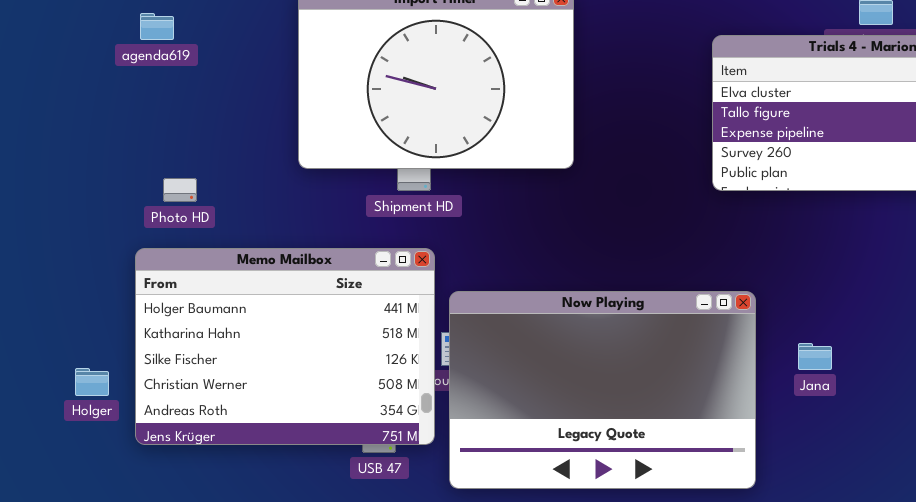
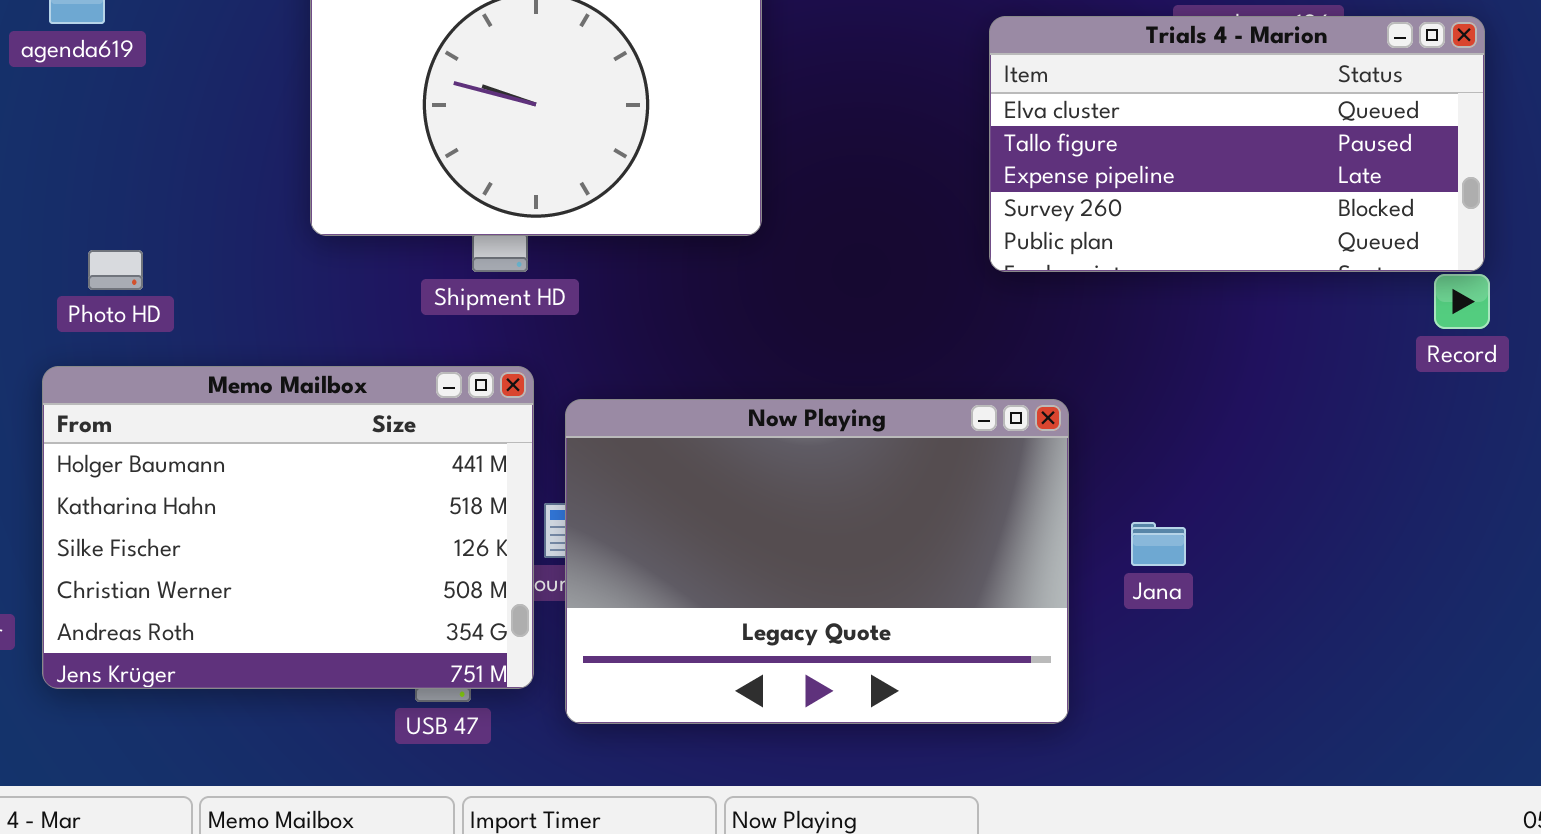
Now Playing: [449,291,756,489] -> [565,399,1069,724], moved

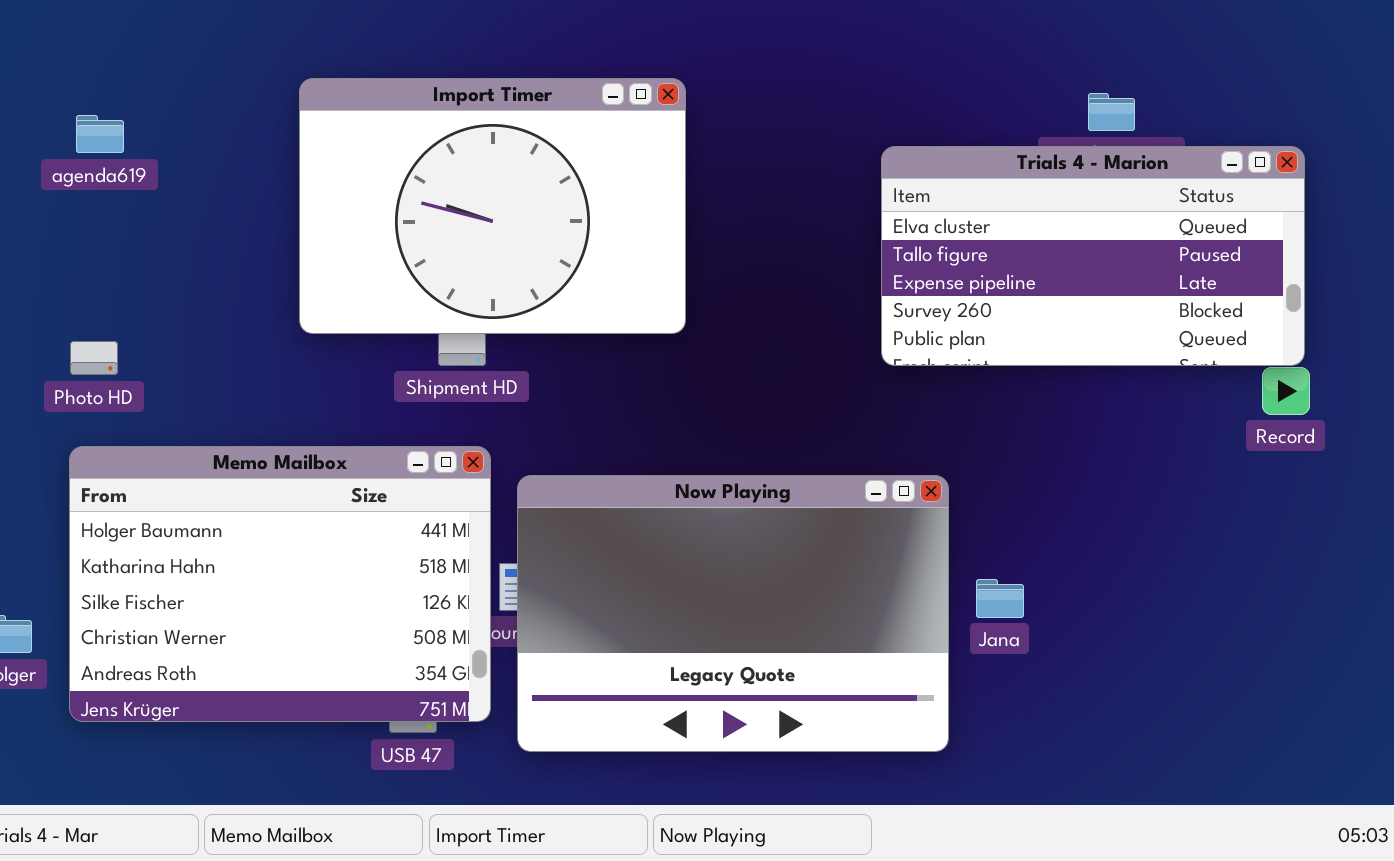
Photo HD: [88,250,143,290] -> [70,341,118,375], moved
Jana: [1131,522,1186,566] -> [976,579,1024,618], moved

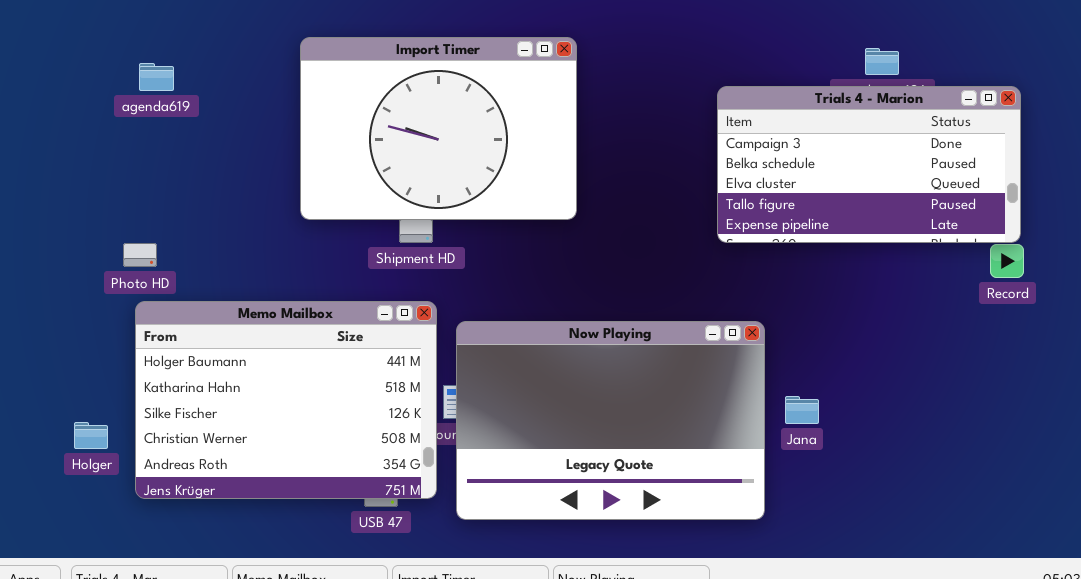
Trials 4 - Marion: [881,146,1305,366] -> [717,86,1021,243], scrolled up 2 rows
Photo HD: [70,341,118,375] -> [123,243,157,267], moved

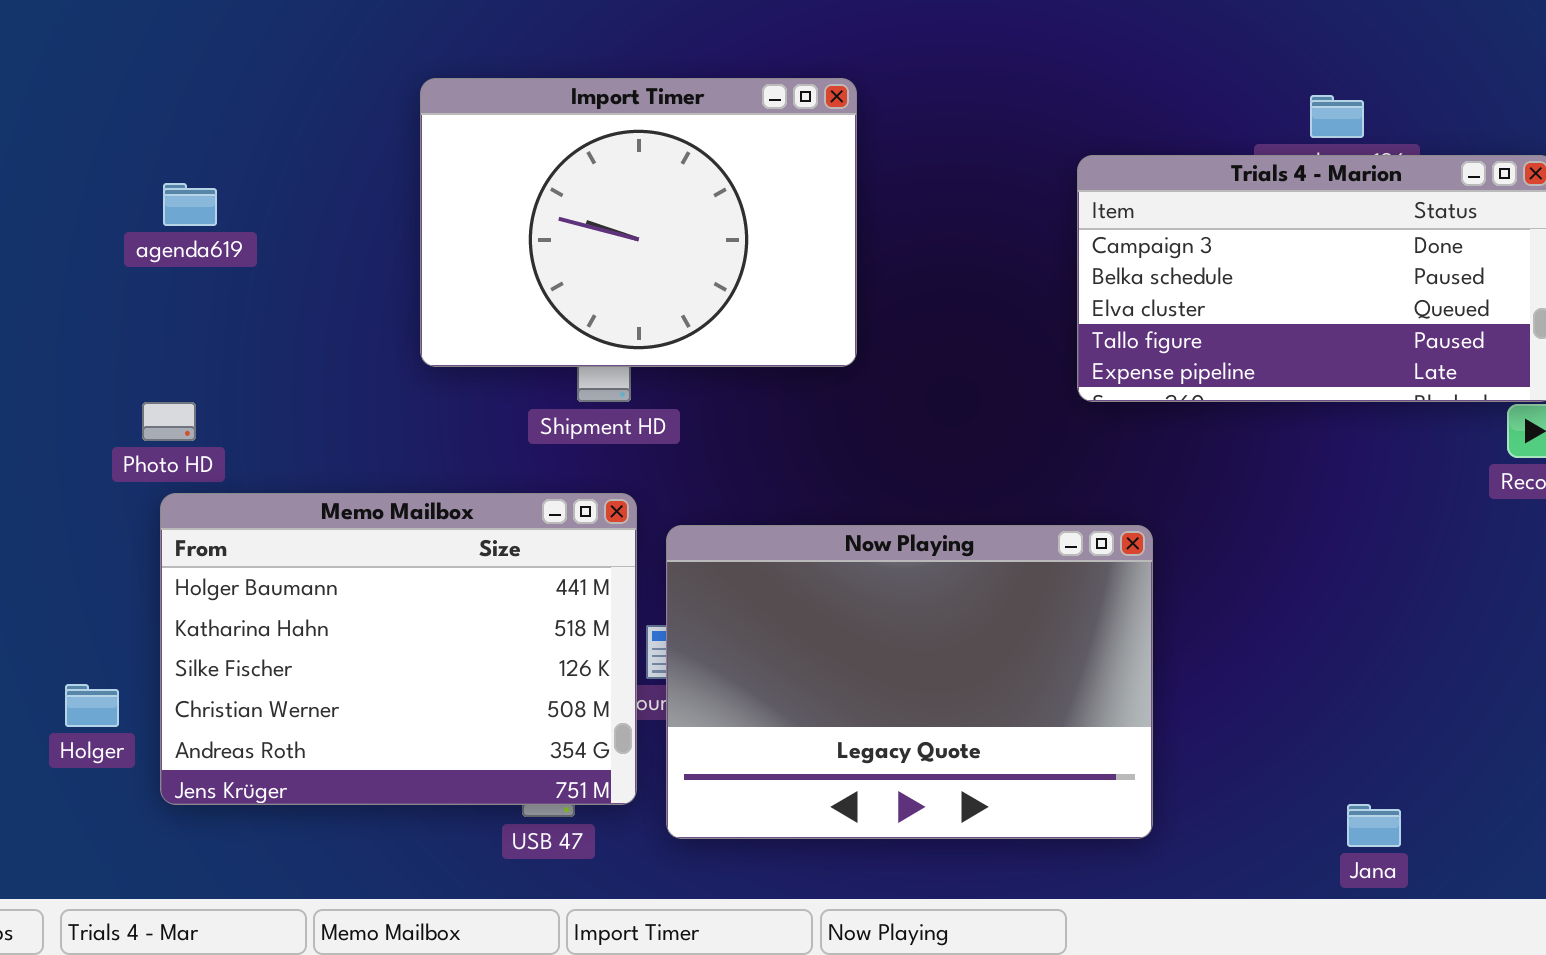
agenda619: [139,63,174,91] -> [163,183,217,226], moved
Jana: [785,396,819,424] -> [1347,804,1401,847], moved

